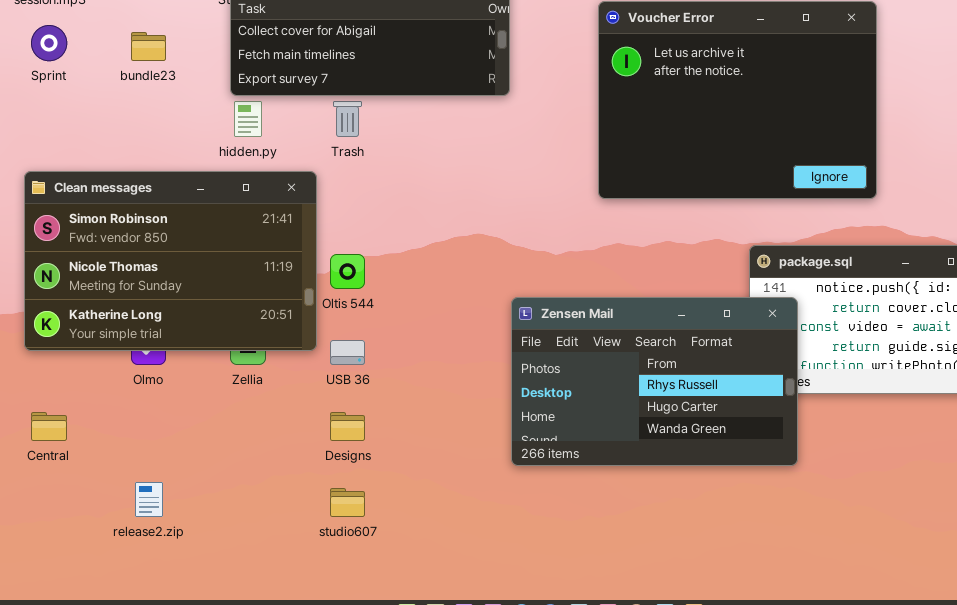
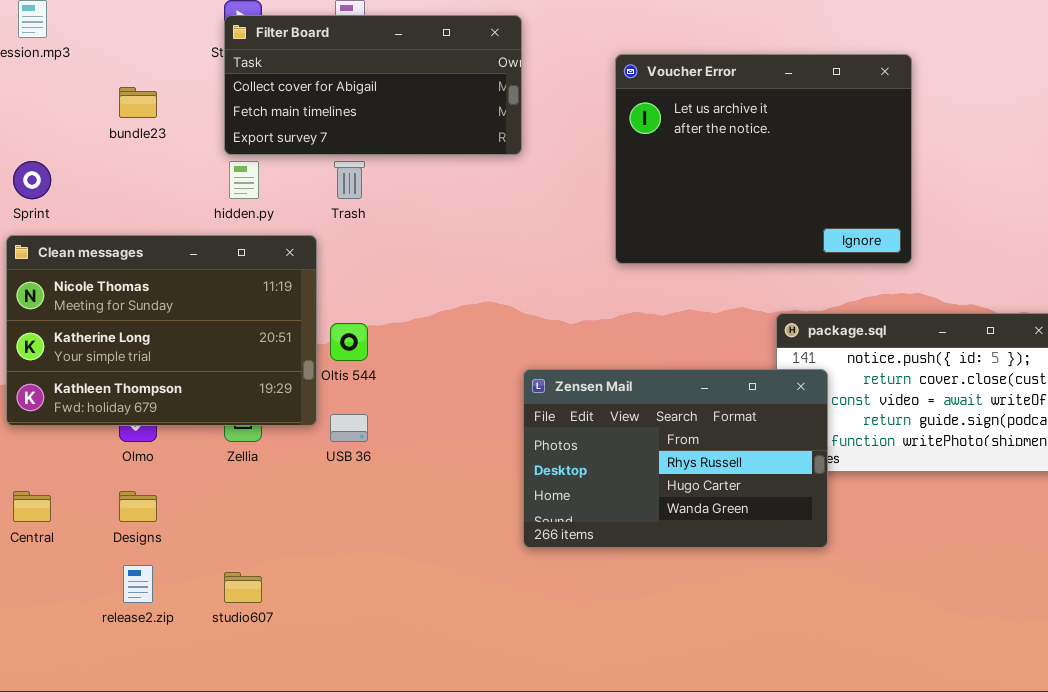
Sprint: [31,25,67,61] -> [13,161,51,199], moved
Clean messages: [24,171,317,351] -> [6,235,317,426], scrolled down 1 row
Designs: [330,412,365,441] -> [119,491,157,522], moved
studio607: [330,488,365,517] -> [224,572,262,603], moved

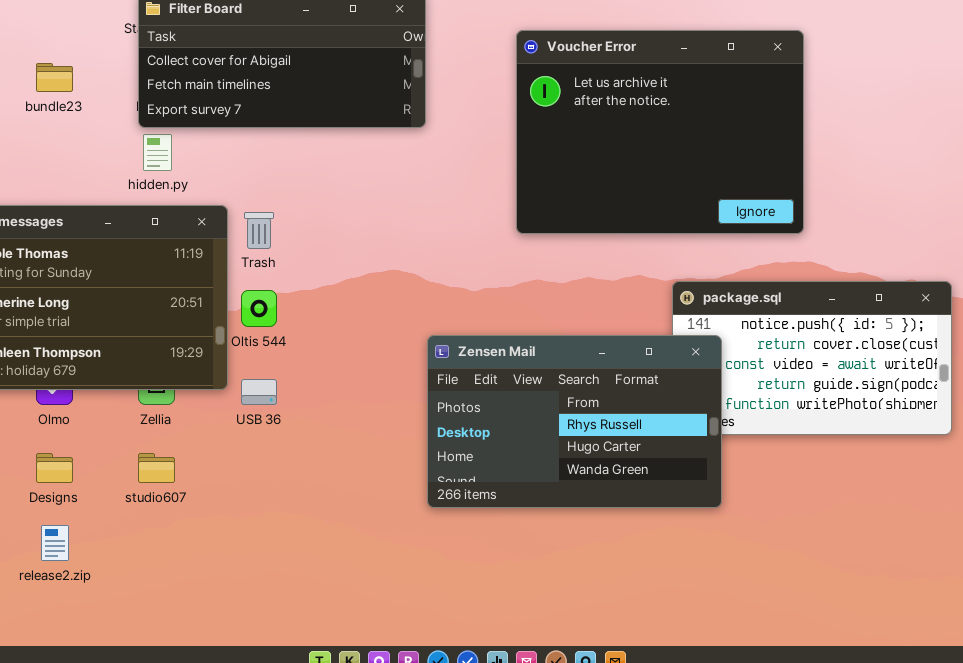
Trash: [334,161,365,199] -> [244,212,274,249], moved
studio607: [224,572,262,603] -> [138,453,175,483], moved

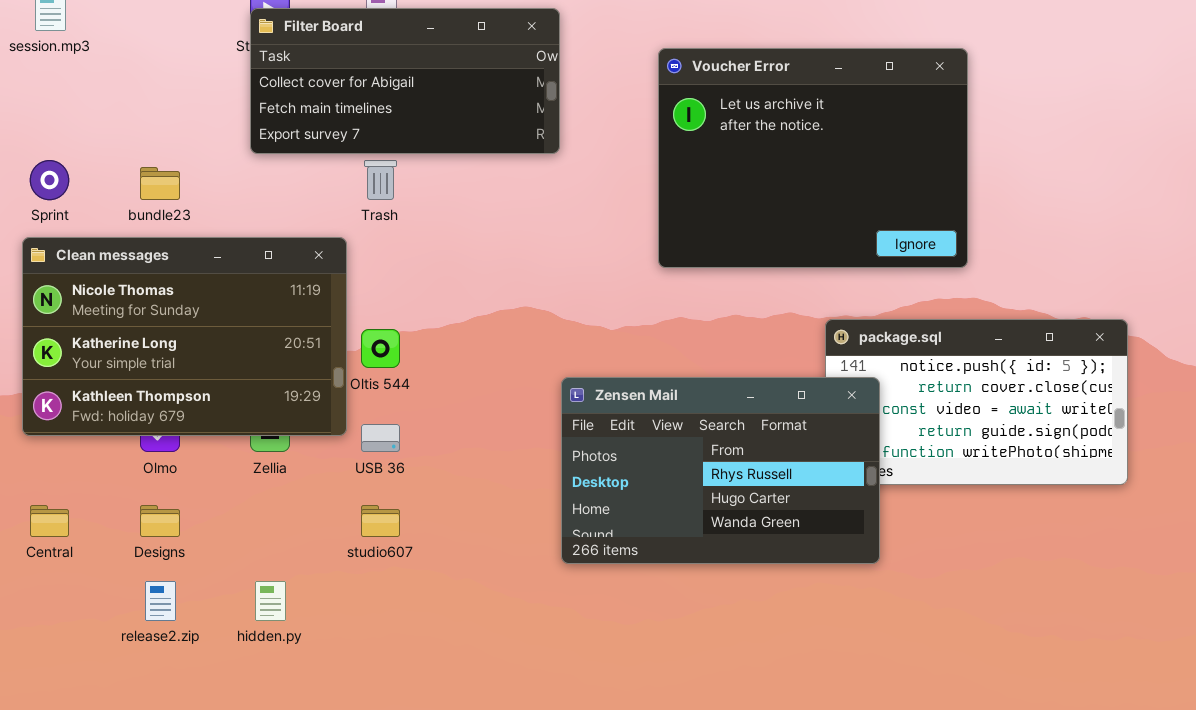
bundle23: [36,63,73,92] -> [140,167,180,200], moved
hidden.py: [143,134,172,171] -> [255,581,286,621], moved
Trash: [244,212,274,249] -> [364,160,397,200], moved
studio607: [138,453,175,483] -> [361,505,400,537], moved

